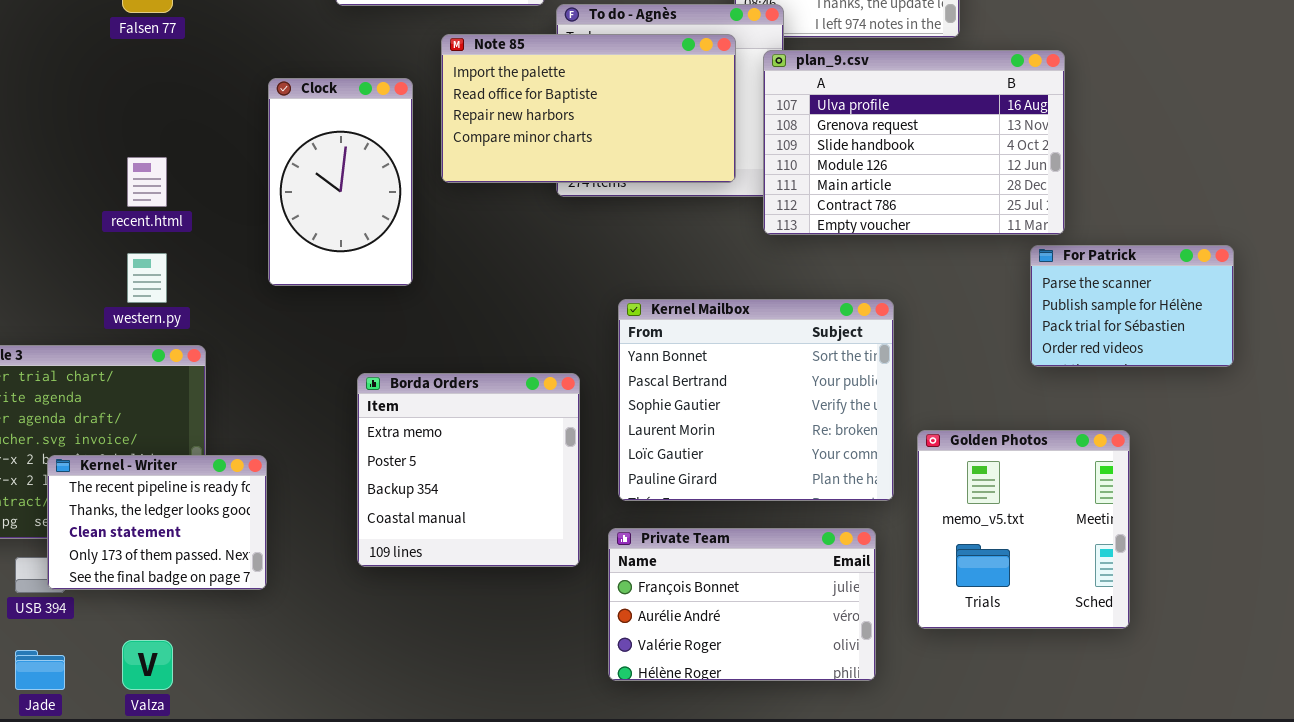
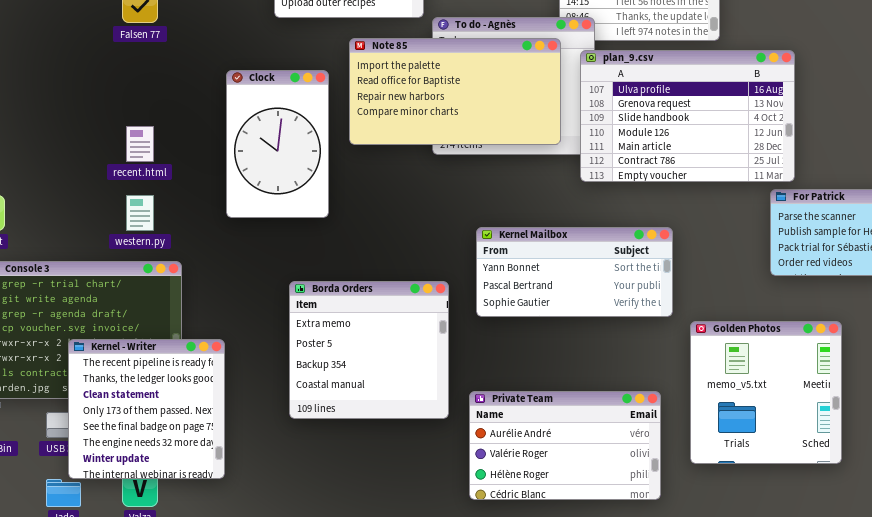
Kernel Mailbox: [618,299,894,501] -> [476,227,673,317], resized
Kernel - Writer: [47,455,267,590] -> [68,339,225,479], resized
Private Team: [608,528,876,681] -> [469,391,661,500], scrolled down 1 row

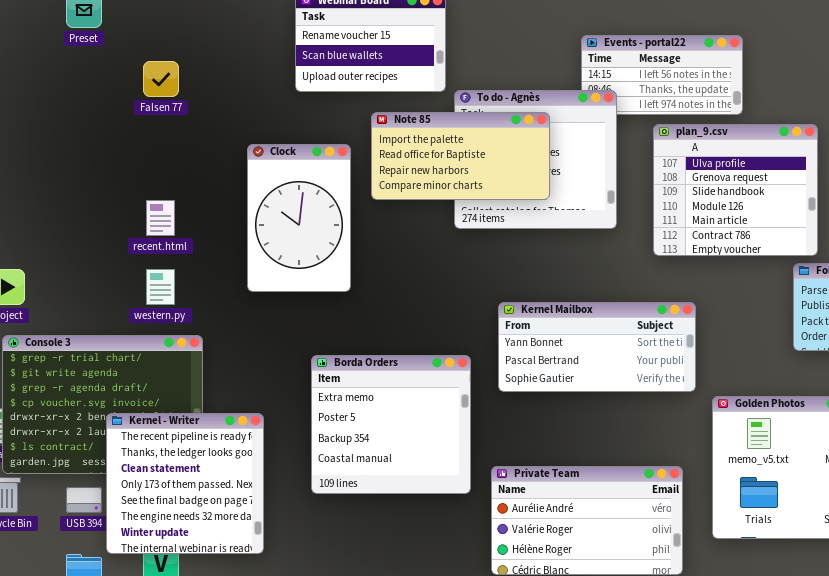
Note 85: [349,38,561,145] -> [371,112,550,200], resized
plan_9.csv: [580,50,795,182] -> [653,124,818,256], resized
Kernel - Writer: [68,339,225,479] -> [106,413,264,554], moved

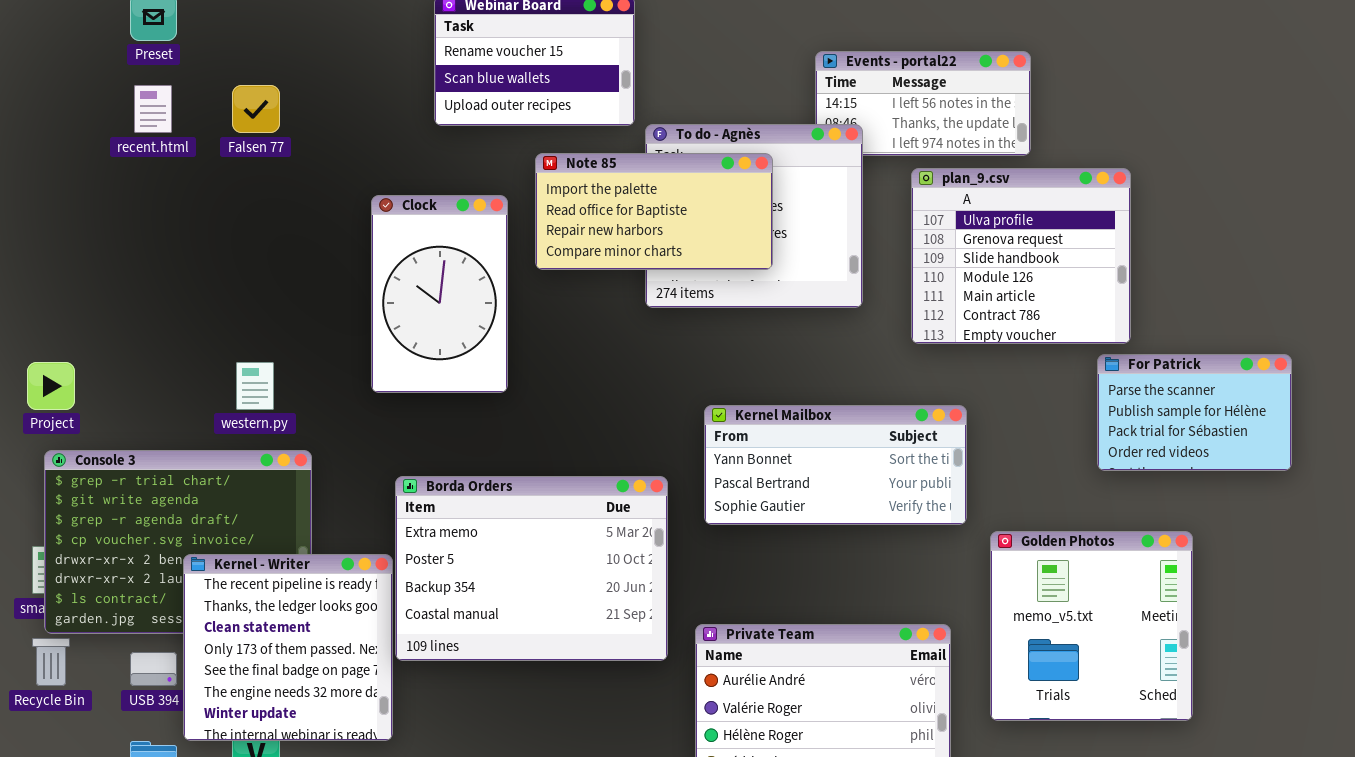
recent.html: [146,200,175,236] -> [134,85,172,133], moved
Borda Orders: [311,355,471,494] -> [395,476,668,661], resized

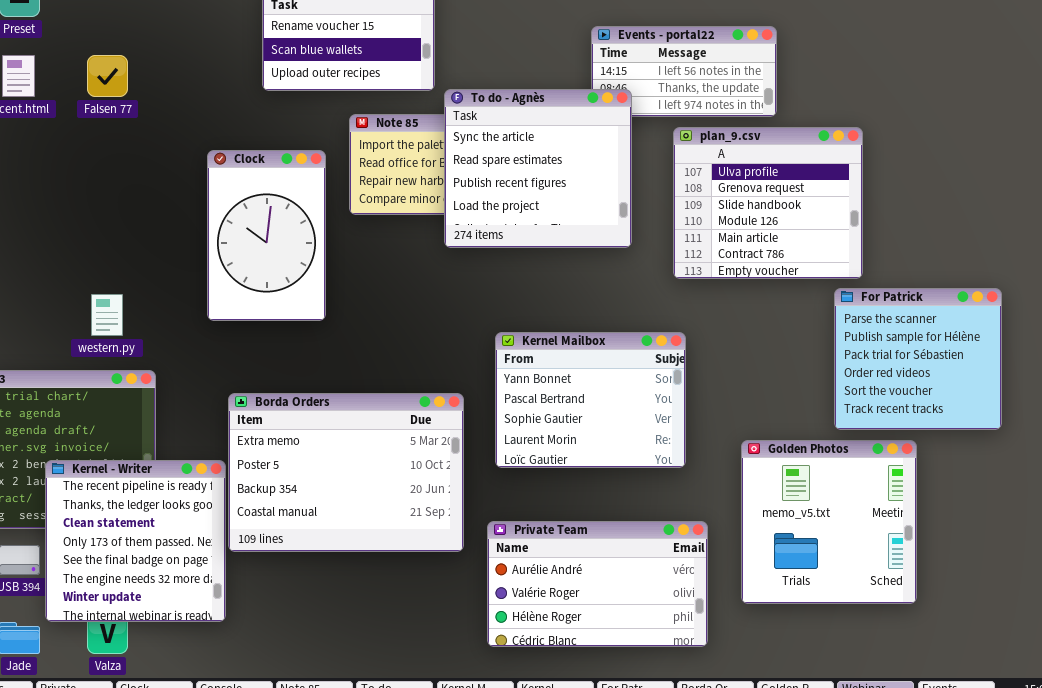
To do - Agnès: [645,124,863,308] -> [444,89,632,248], raised
For Patrick: [1097,354,1292,471] -> [834,288,1002,430], resized
Kernel Mailbox: [704,405,967,525] -> [495,332,686,468], resized

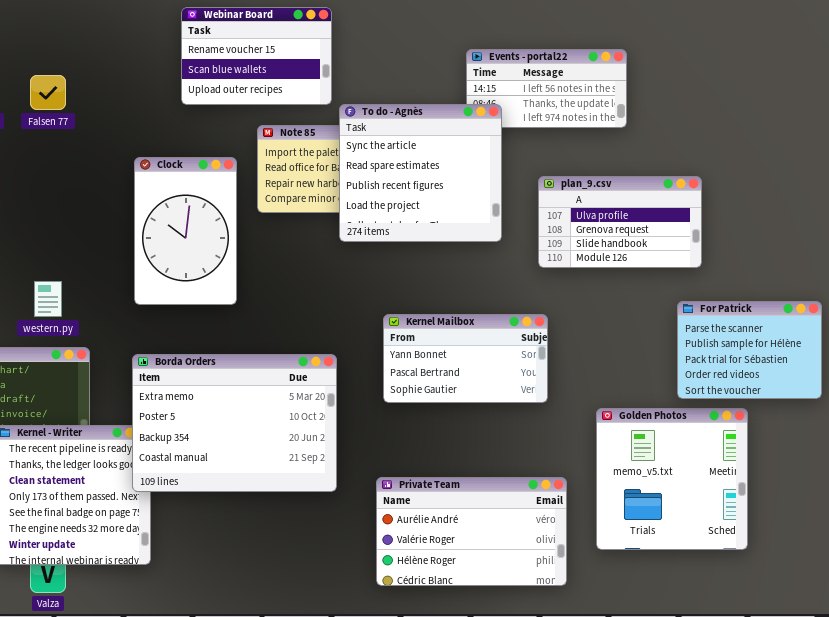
plan_9.csv: [673,127,863,279] -> [538,176,702,268], resized
For Patrick: [834,288,1002,430] -> [677,301,822,399], resized
Kernel Mailbox: [495,332,686,468] -> [383,314,548,403], resized
Borda Orders: [228,393,464,552] -> [132,354,337,492], moved

